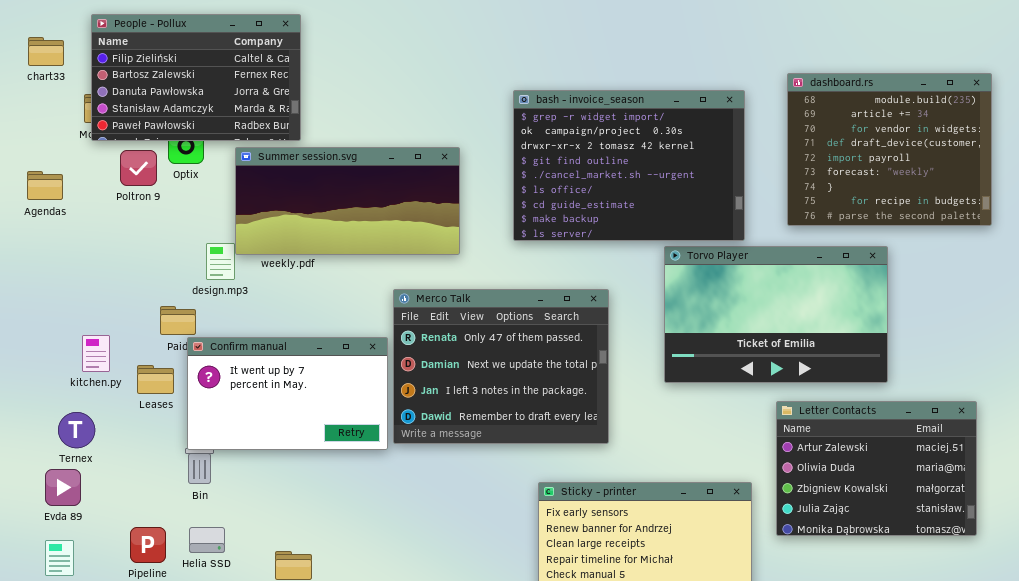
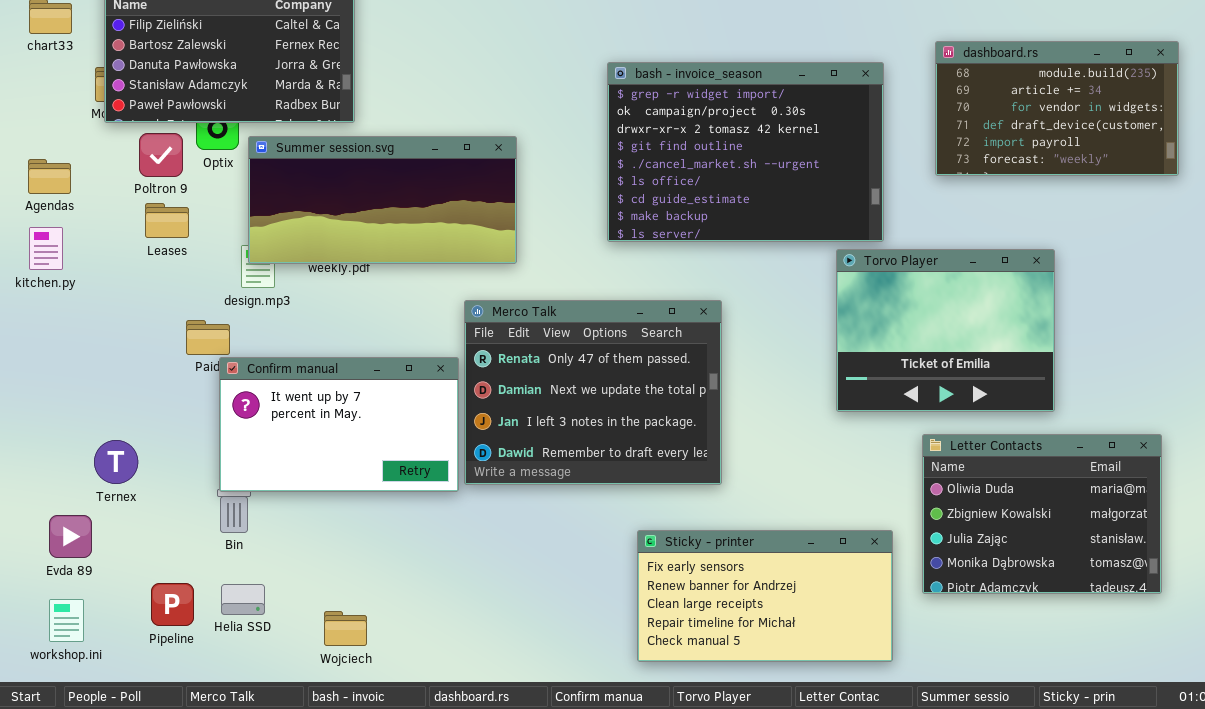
dashboard.rs: [787,73,992,226] -> [935,41,1179,176], resized
Summer session.svg: [235,147,460,255] -> [248,136,517,264], moved
Torvo Player: [664,246,888,383] -> [836,249,1055,412], resized
kitchen.py: [82,335,110,372] -> [29,227,63,270], moved
Leases: [137,365,174,394] -> [145,203,189,238], moved
Letter Contacts: [776,401,977,536] -> [922,434,1162,594], scrolled down 1 row
Ternex: [58,412,95,448] -> [94,440,138,484], moved

